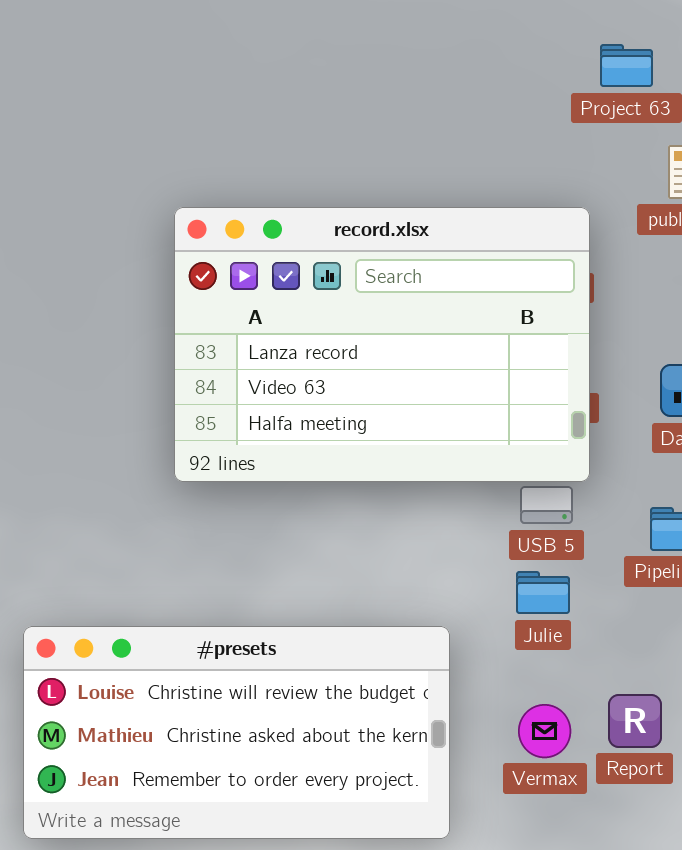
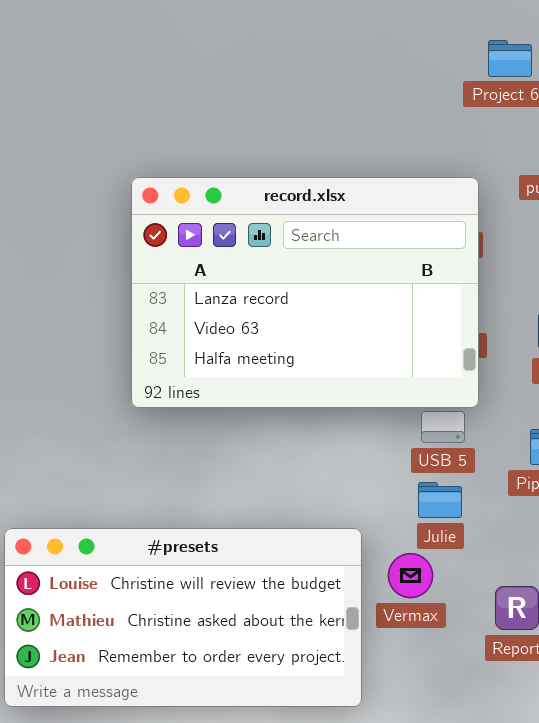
Vermax: [518,704,571,758] -> [388,553,433,598], moved

